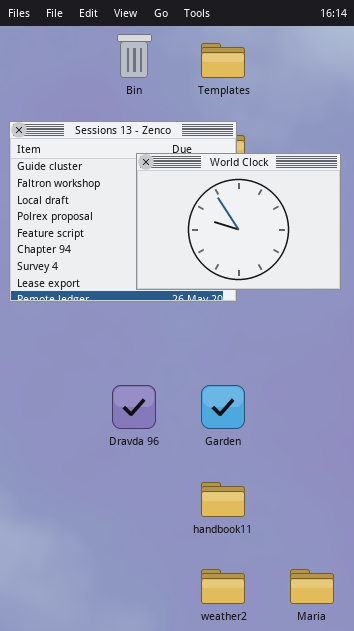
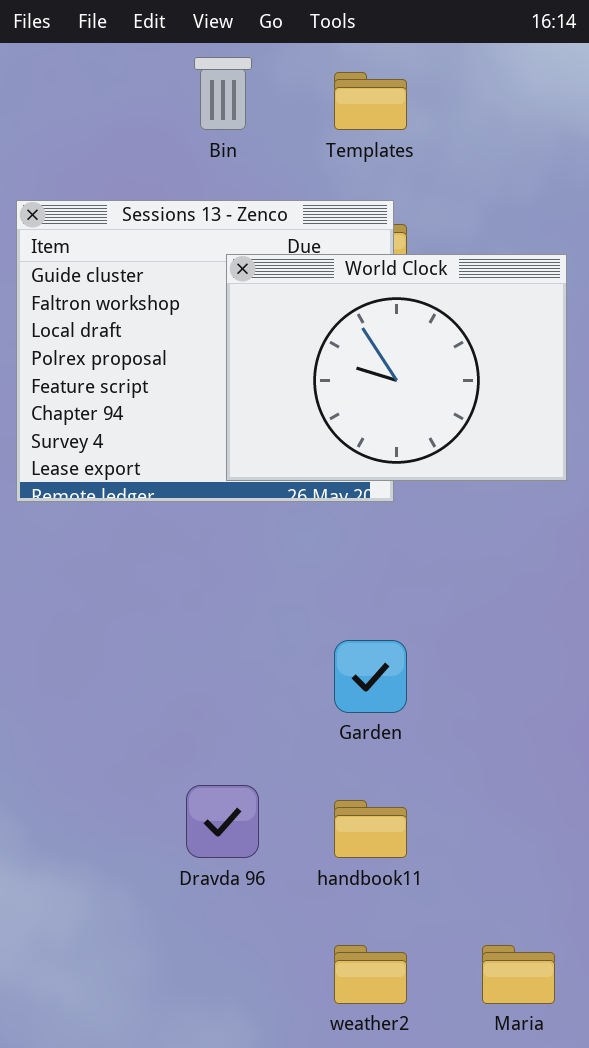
Dravda 96: [112,385,156,429] -> [186,785,259,858], moved

